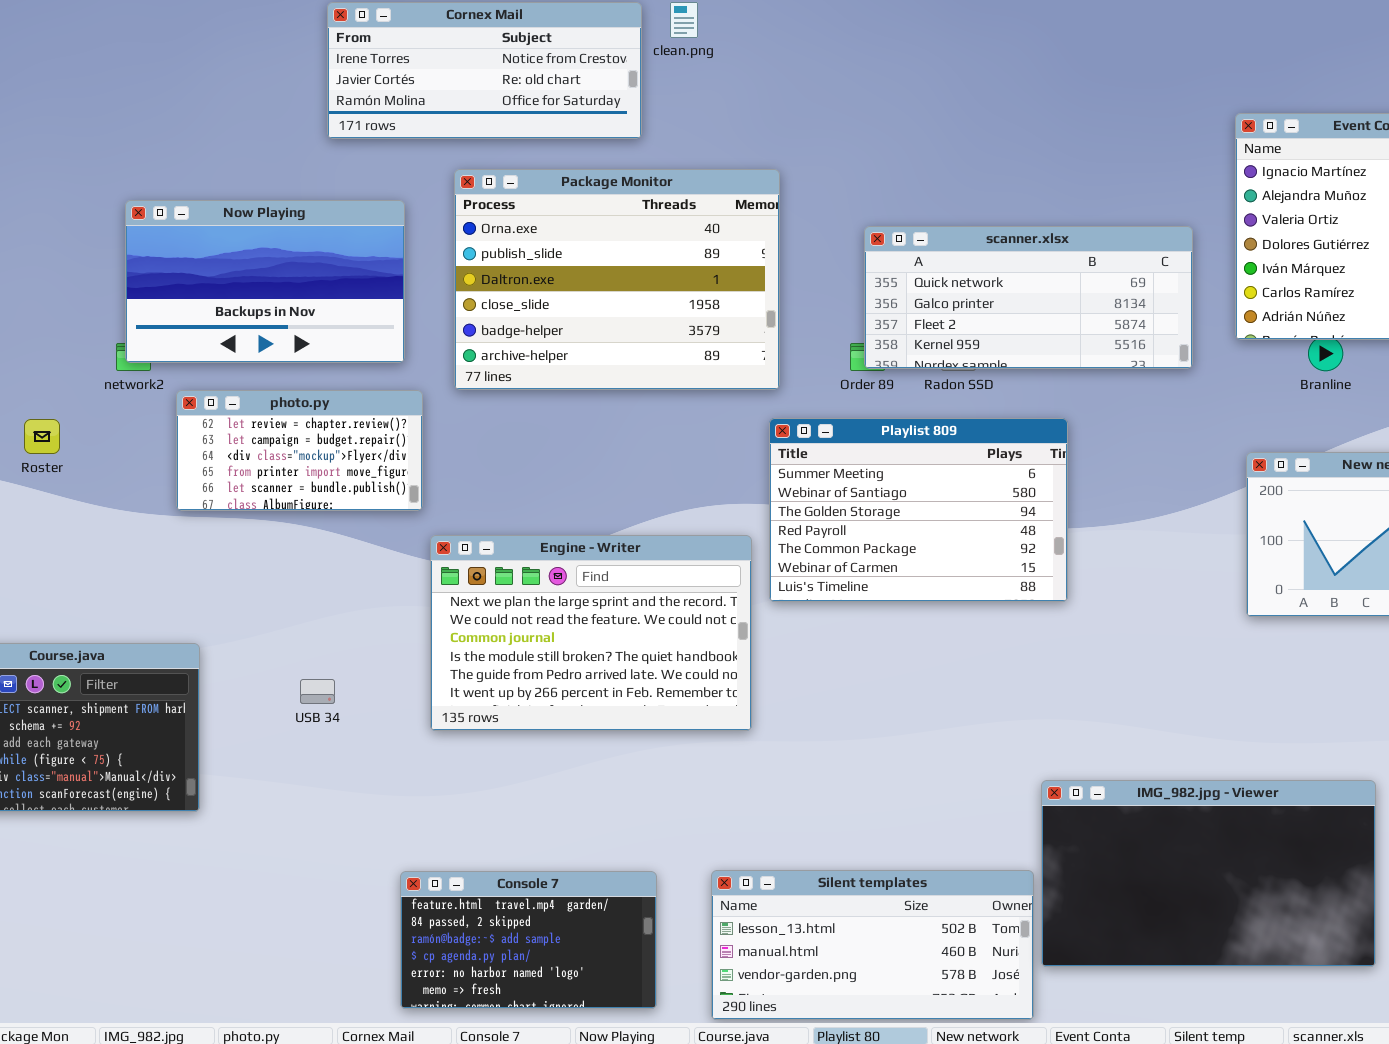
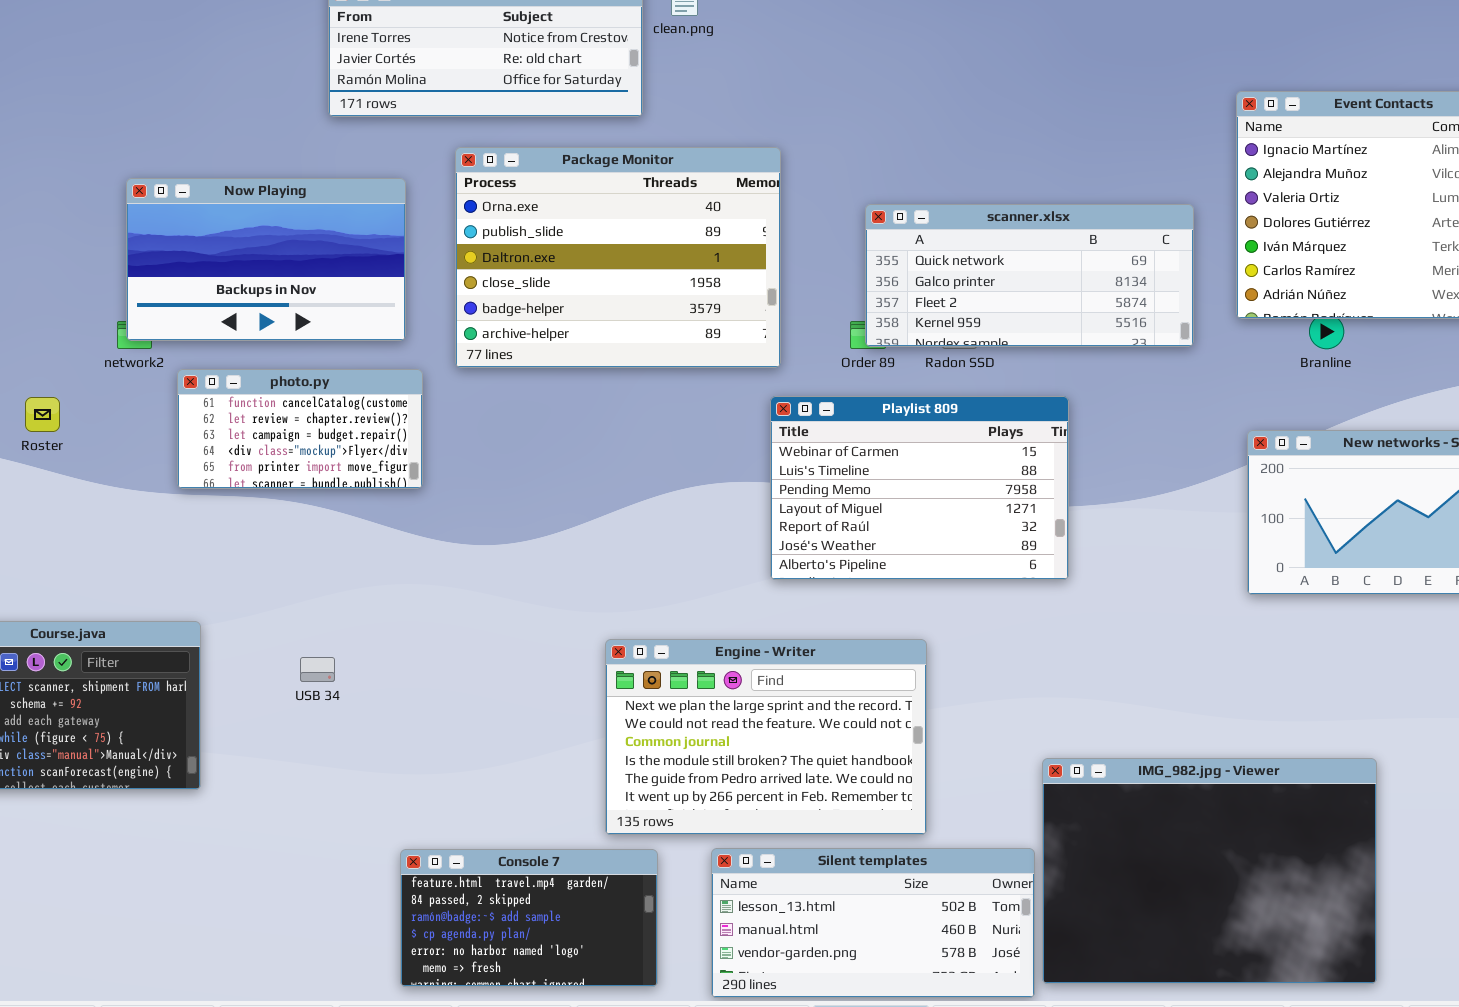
photo.py: [176,390,423,511] -> [177,369,423,489], scrolled up 1 row
Playlist 809: [769,418,1068,602] -> [770,396,1069,580], scrolled down 5 rows
Engine - Writer: [430,535,752,731] -> [605,639,927,835], moved
IMG_982.jpg - Viewer: [1041,780,1376,967] -> [1042,758,1377,984], resized

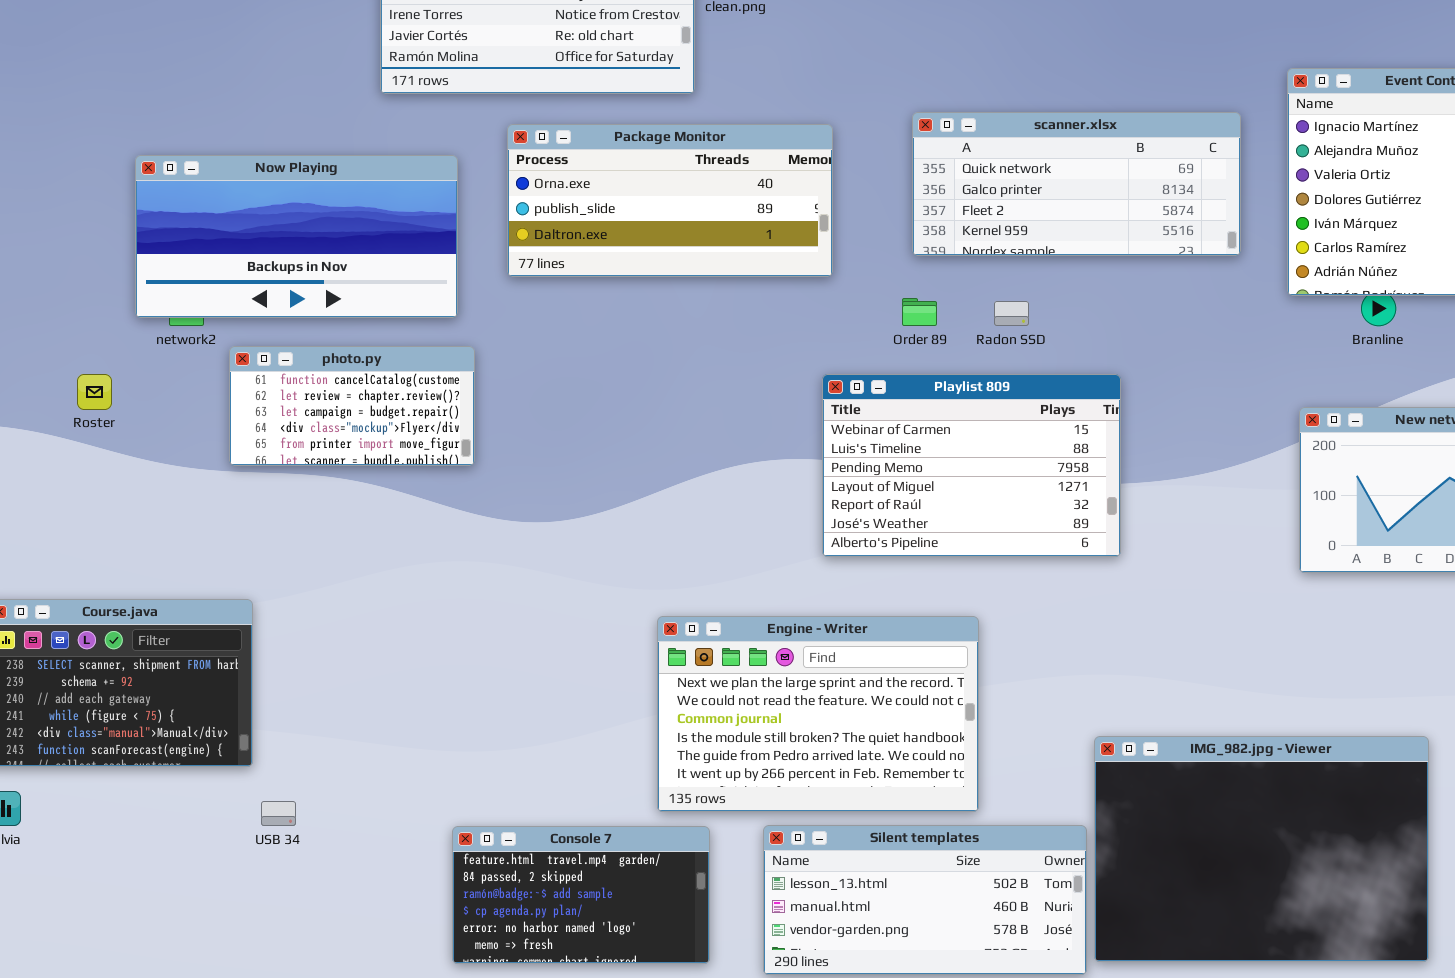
Package Monitor: [455,147,781,368] -> [507,124,833,277], resized
Now Playing: [126,178,406,341] -> [135,155,458,318], resized
scanner.xlsx: [865,204,1194,347] -> [912,112,1241,256], moved
USB 34: [300,657,335,682] -> [261,801,296,826], moved

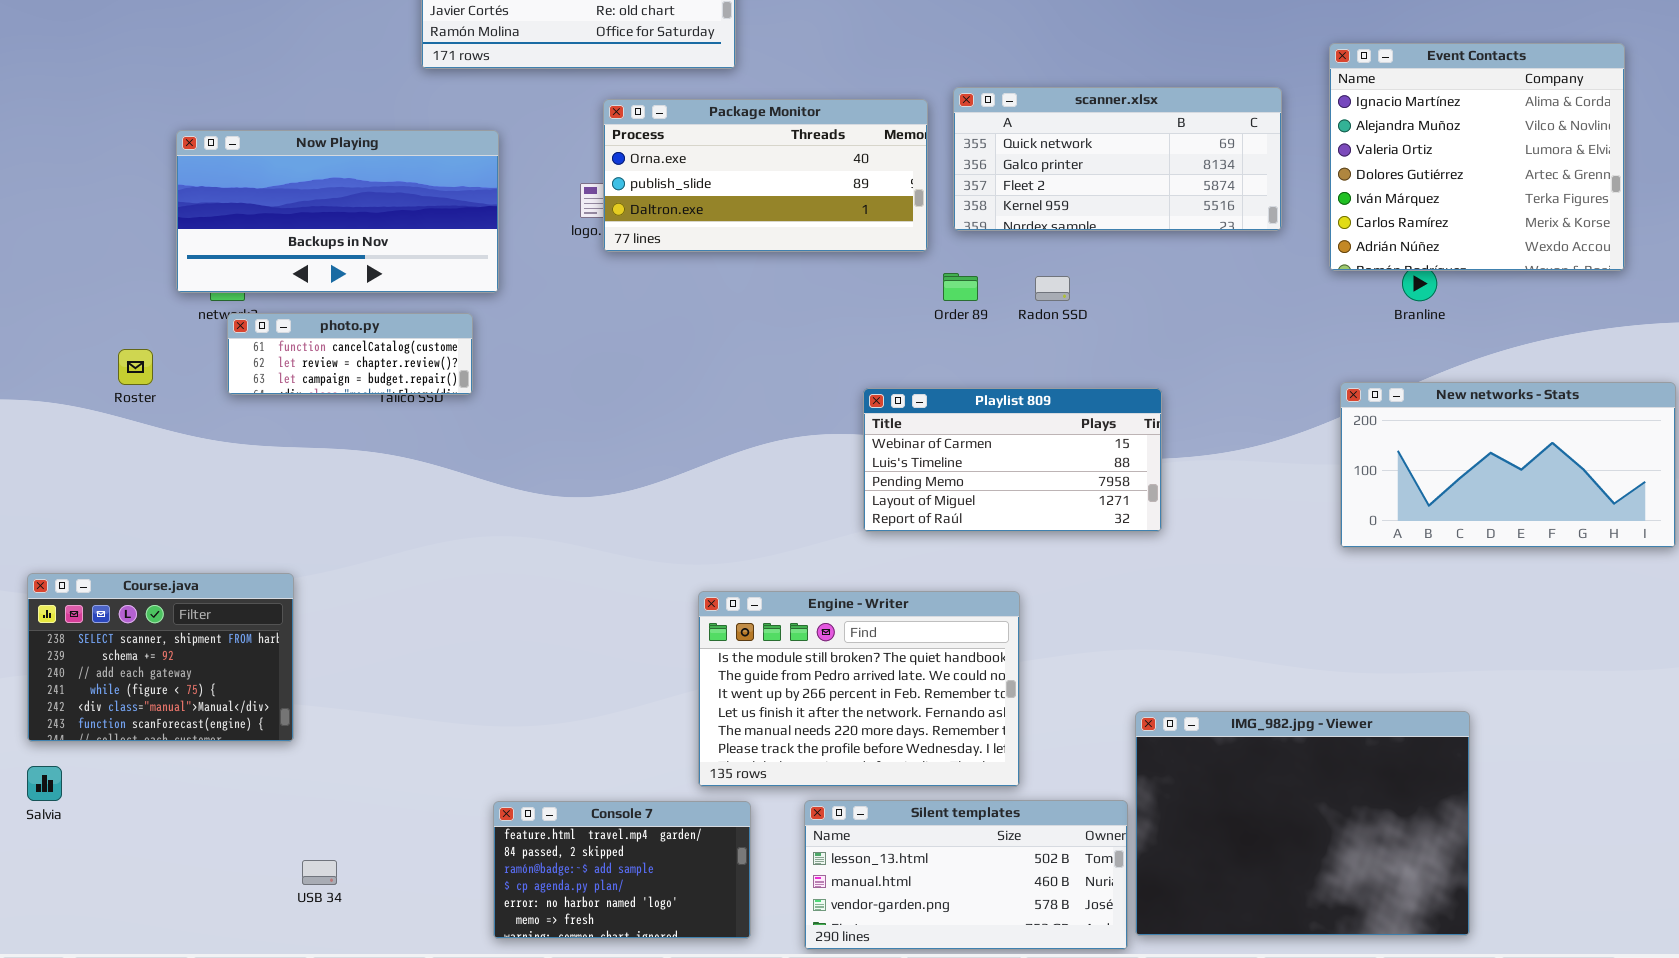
Package Monitor: [507,124,833,277] -> [603,99,928,252], moved
photo.py: [229,346,475,466] -> [227,313,473,395], moved, resized
Playlist 809: [822,374,1121,557] -> [863,388,1162,532], resized
Engine - Writer: [657,616,979,812] -> [698,591,1020,787], scrolled down 3 rows
USB 34: [261,801,296,826] -> [302,860,337,885], moved

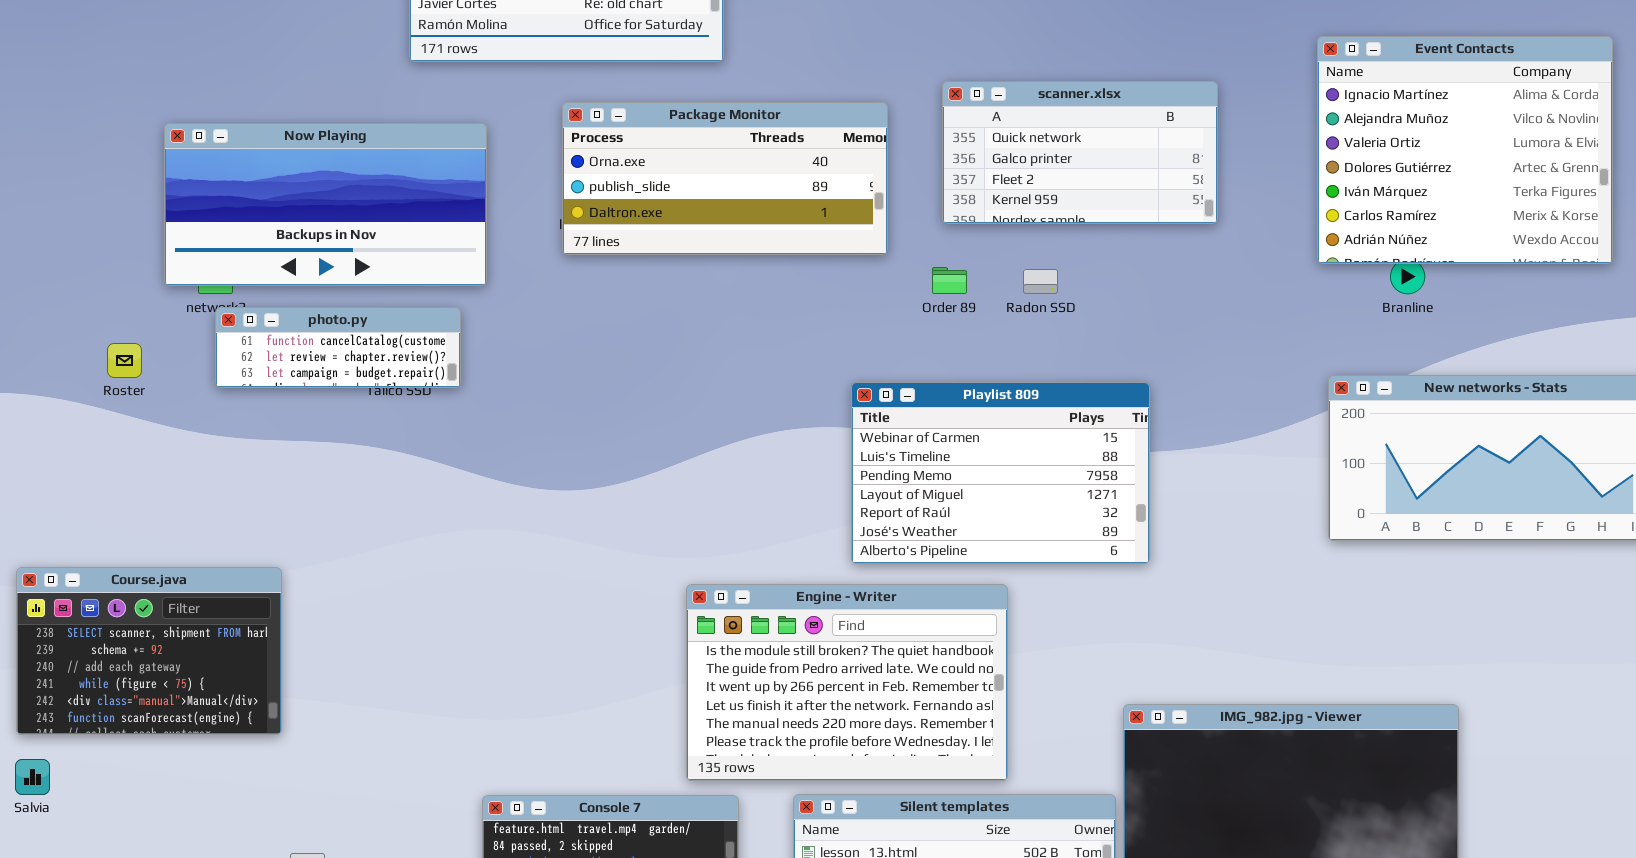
scanner.xlsx: [953,87,1282,231] -> [942,81,1218,224], resized
Package Monitor: [603,99,928,252] -> [562,102,888,255], moved
Playlist 809: [863,388,1162,532] -> [851,382,1150,564], resized

